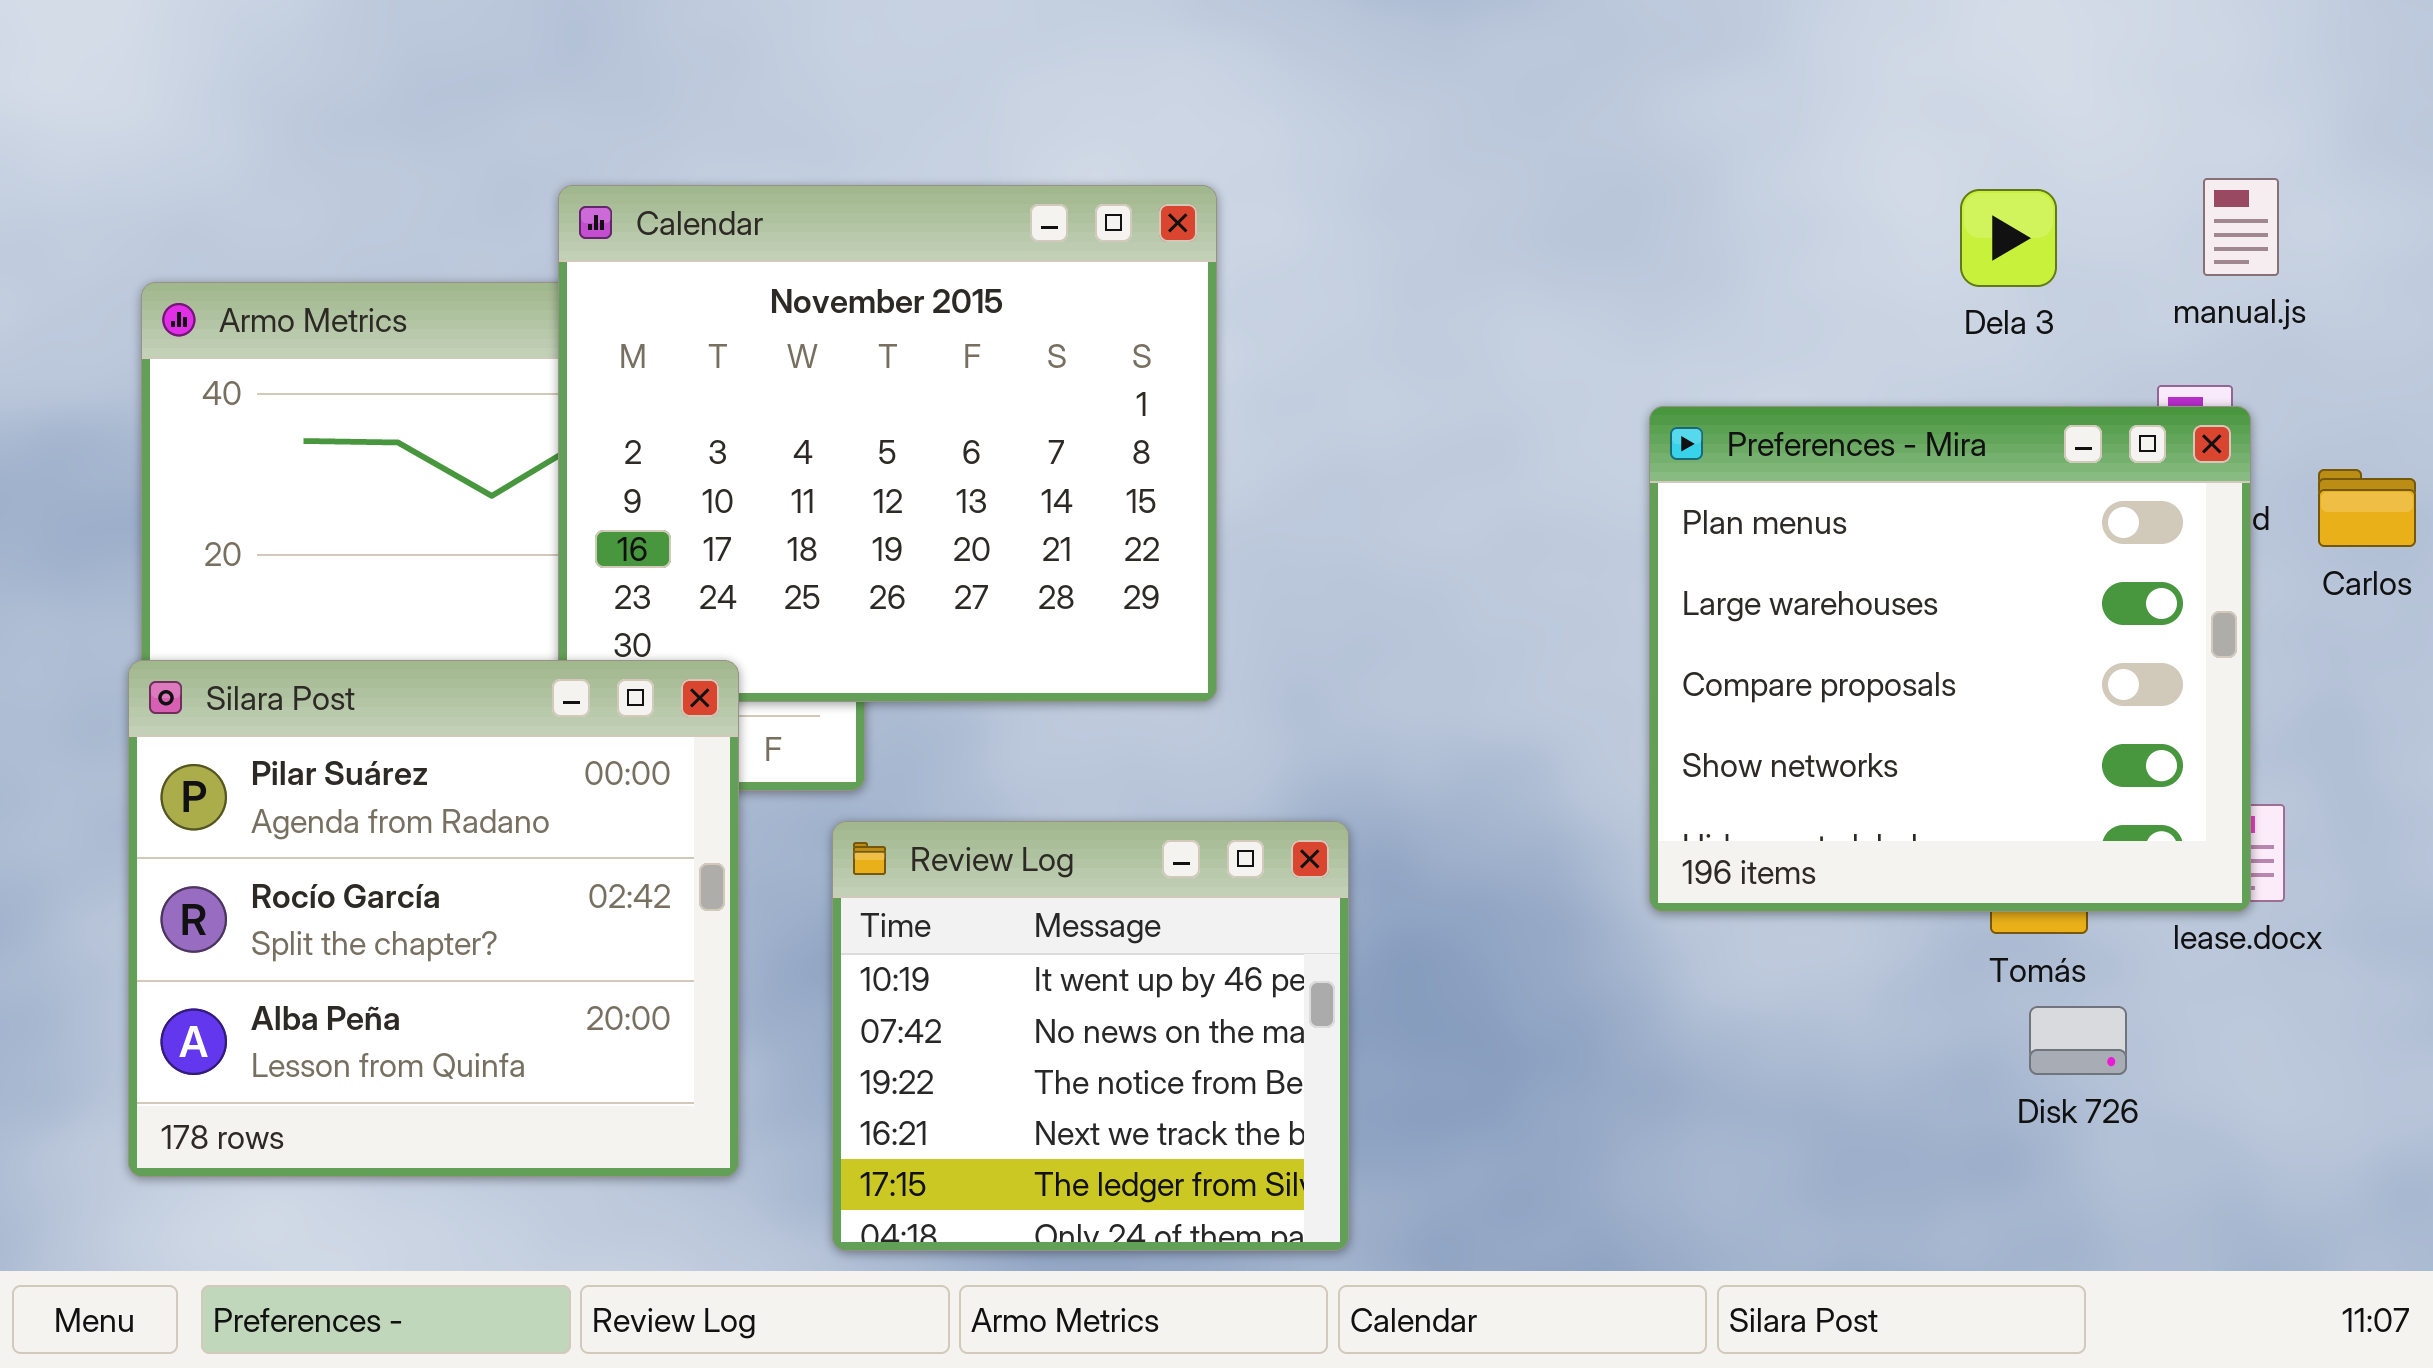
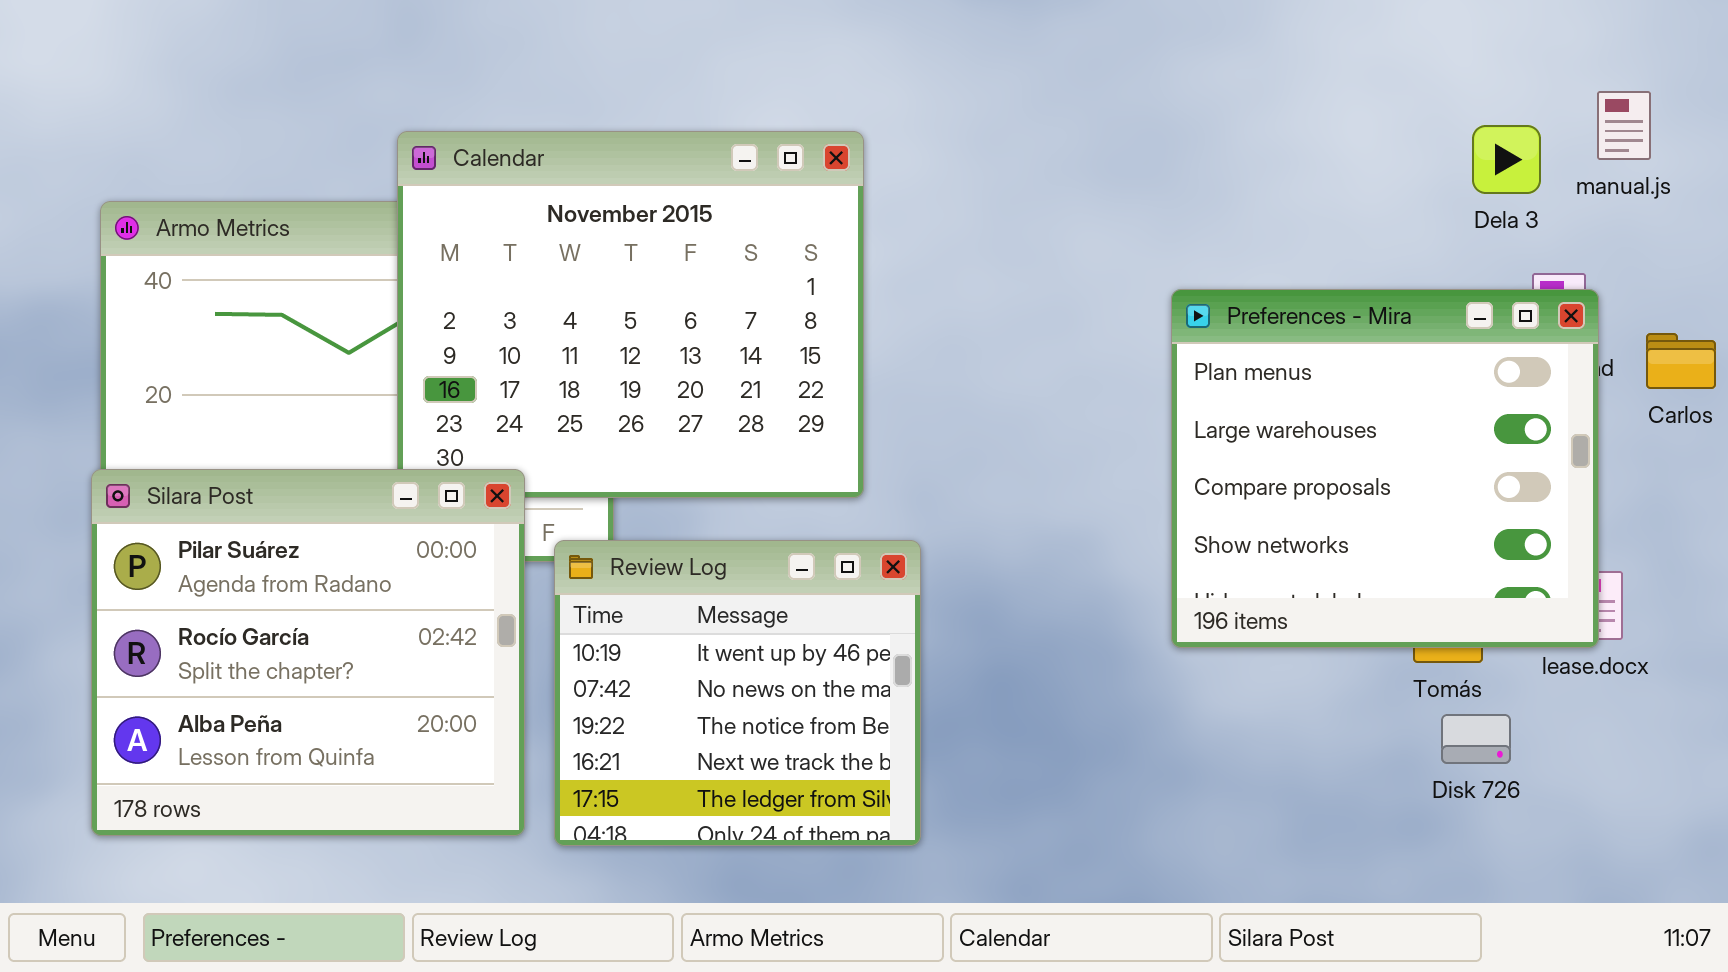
manual.js: [2203,178,2279,276] -> [1597,91,1651,160], moved
Dela 3: [1960,189,2057,287] -> [1472,125,1541,194], moved
Review Log: [832,821,1349,1251] -> [554,540,921,846], moved

